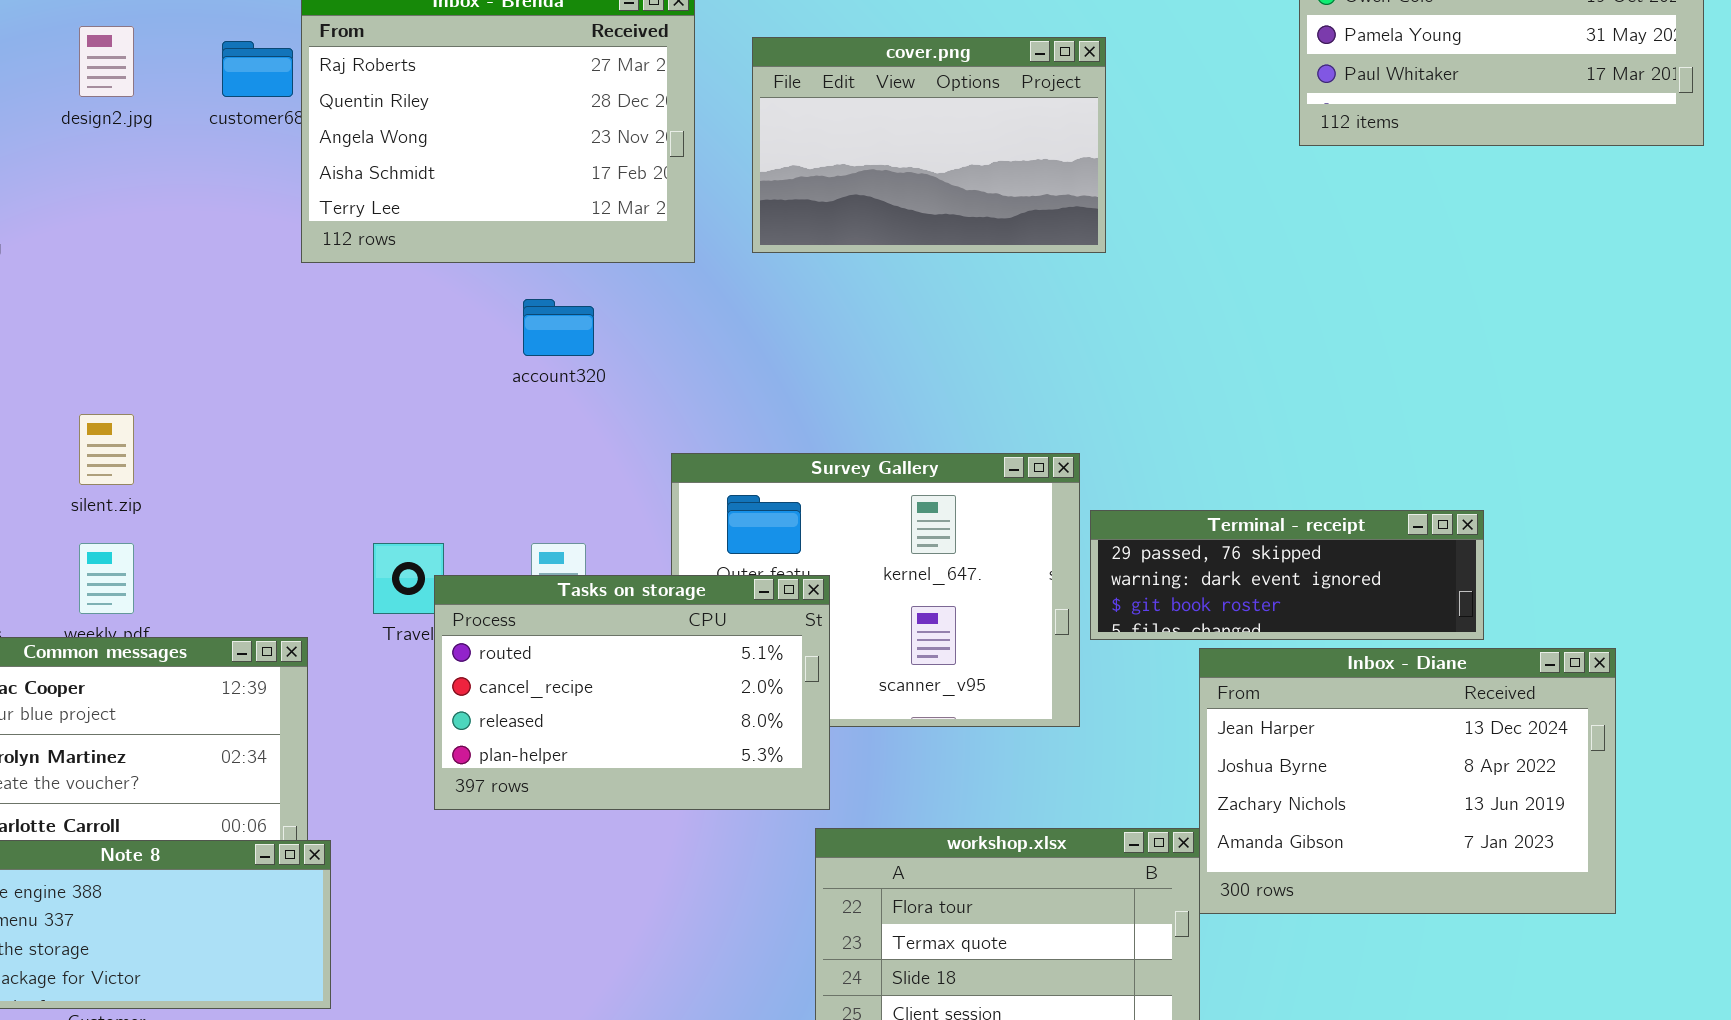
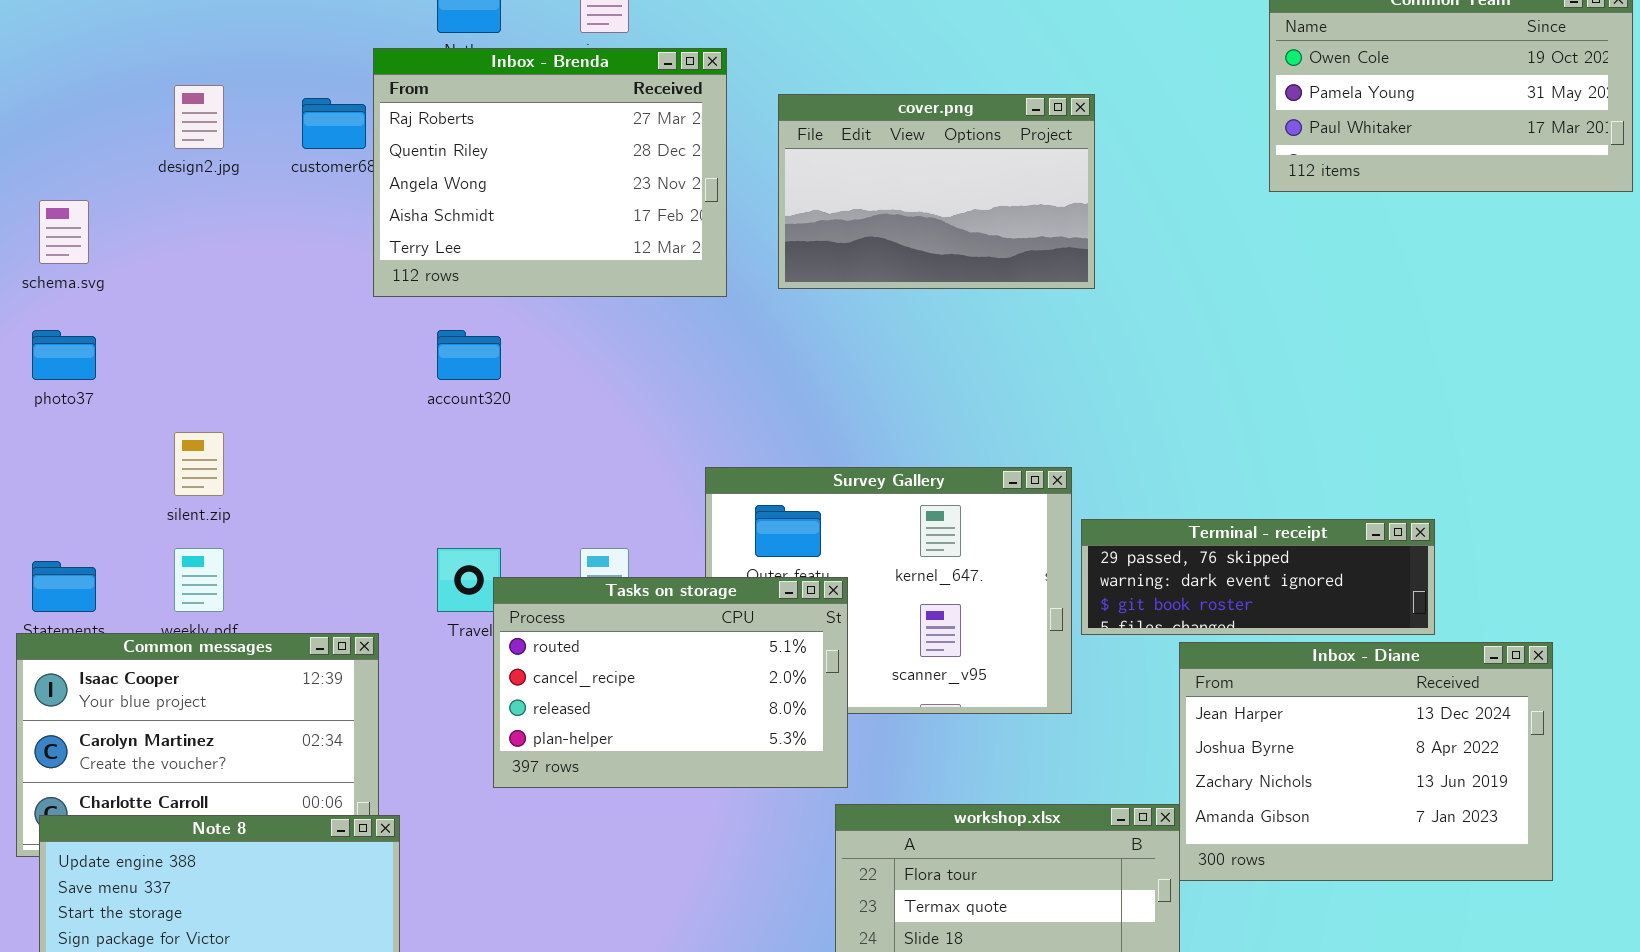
account320: [523,299,594,356] -> [437,330,501,380], moved

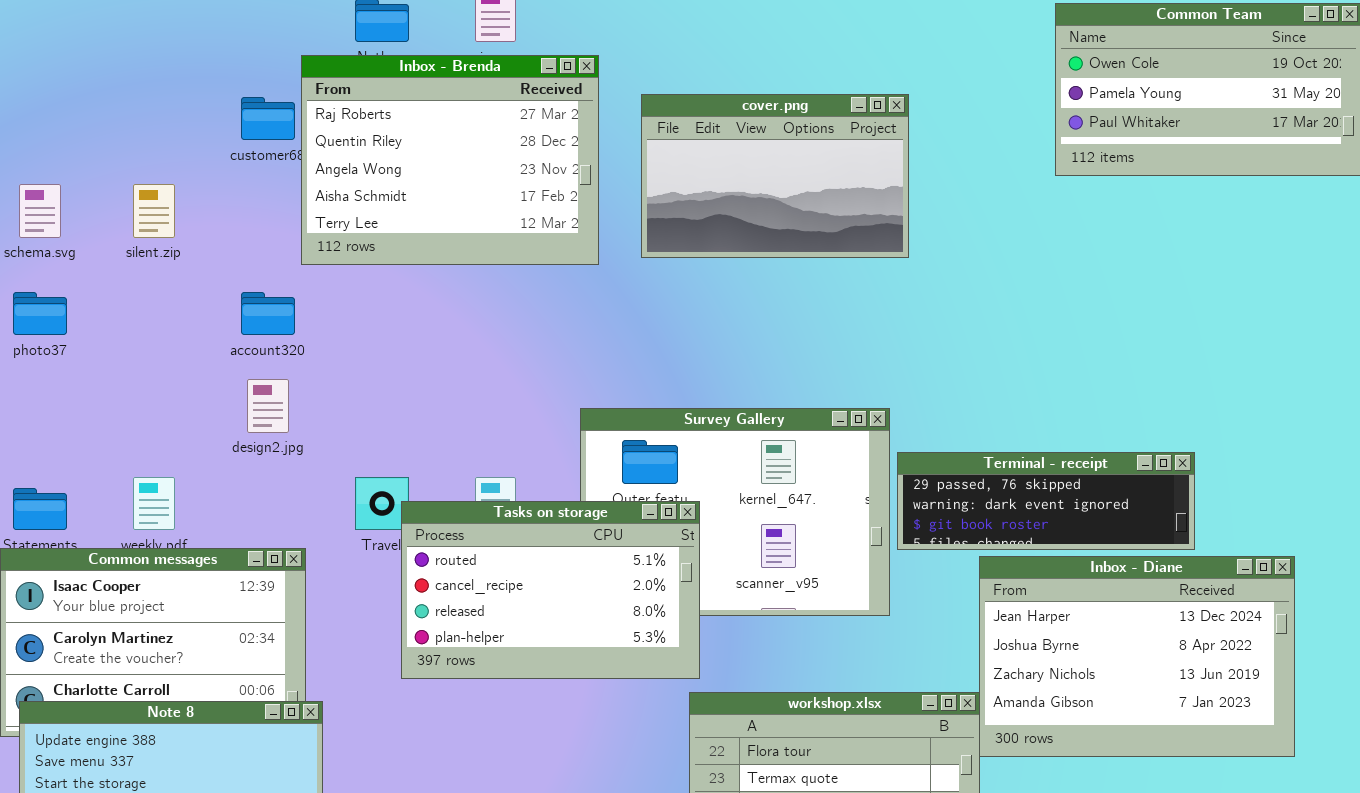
design2.jpg: [174,85,224,149] -> [247,379,289,433], moved
account320: [437,330,501,380] -> [241,292,295,335], moved
silent.zip: [174,432,224,496] -> [133,184,175,238], moved

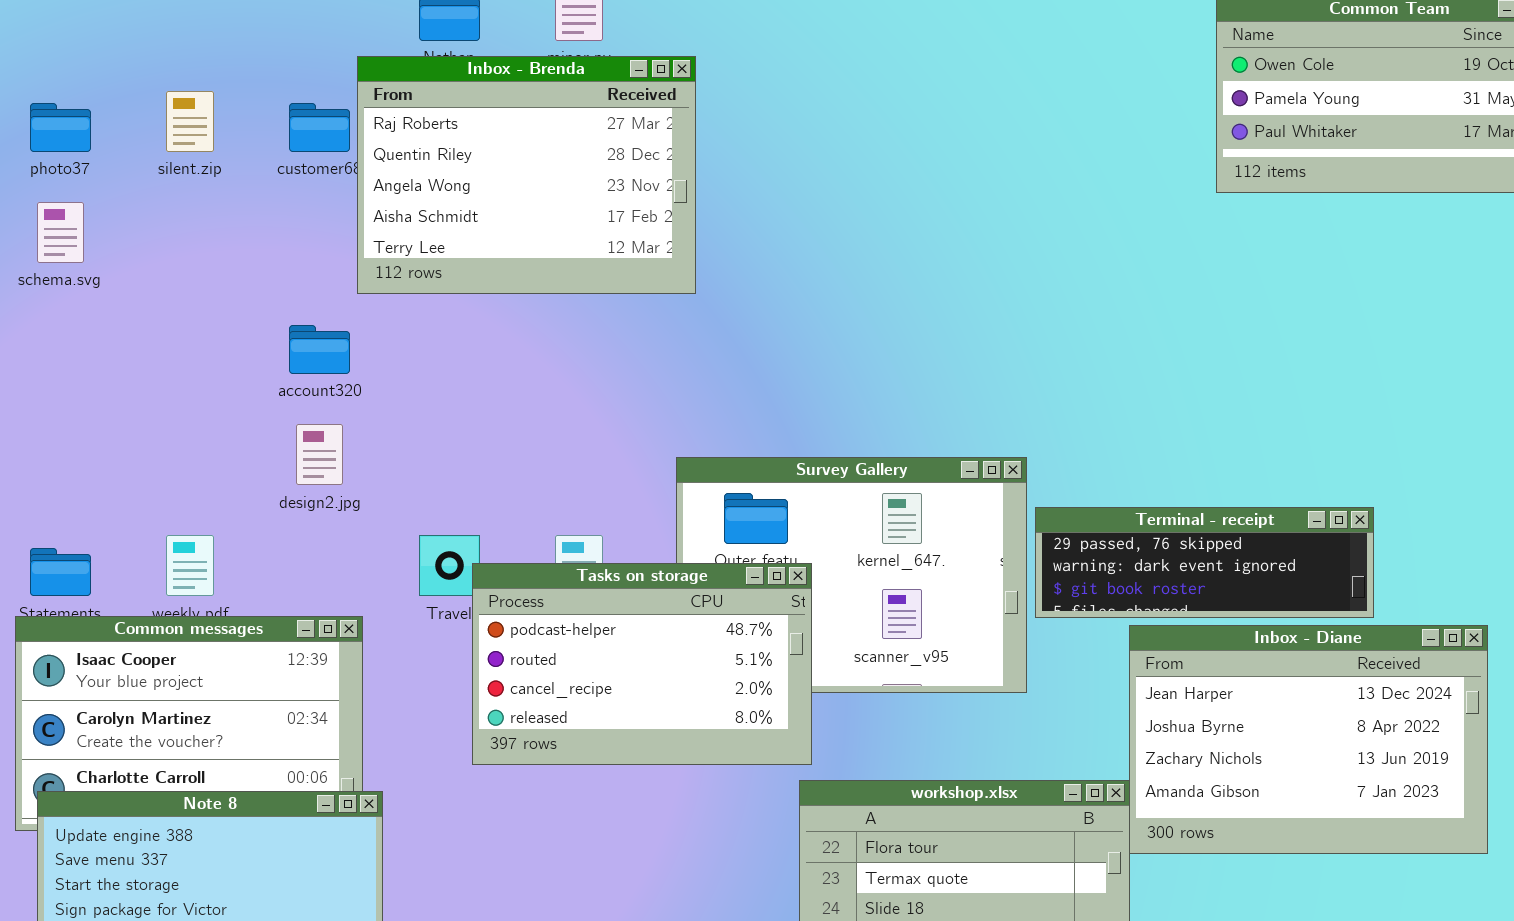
cover.png: [641,94,909,258] -> none, closed
silent.zip: [133,184,175,238] -> [166,91,214,152], moved
photo37: [13,292,67,335] -> [30,103,91,152], moved
Tasks on storage: [401,501,700,679] -> [472,563,812,765], scrolled up 1 row

